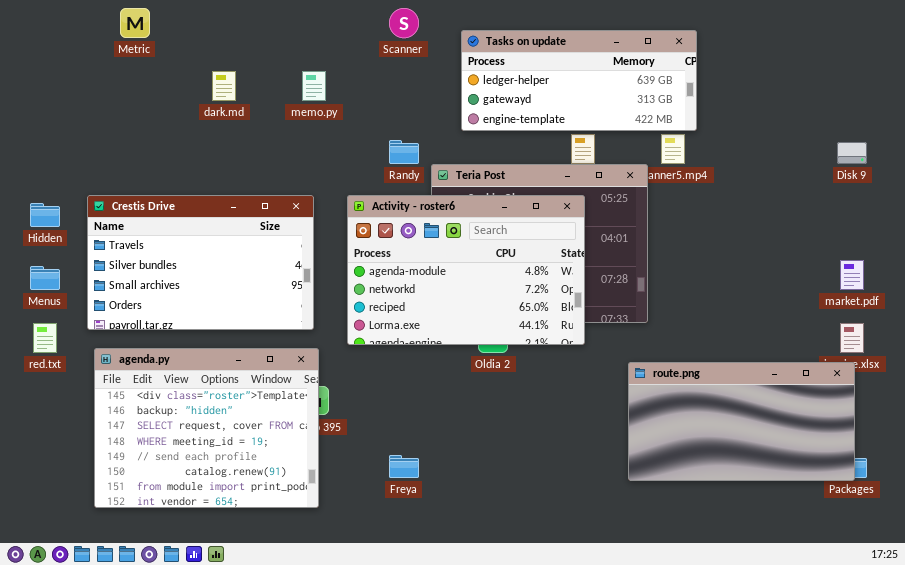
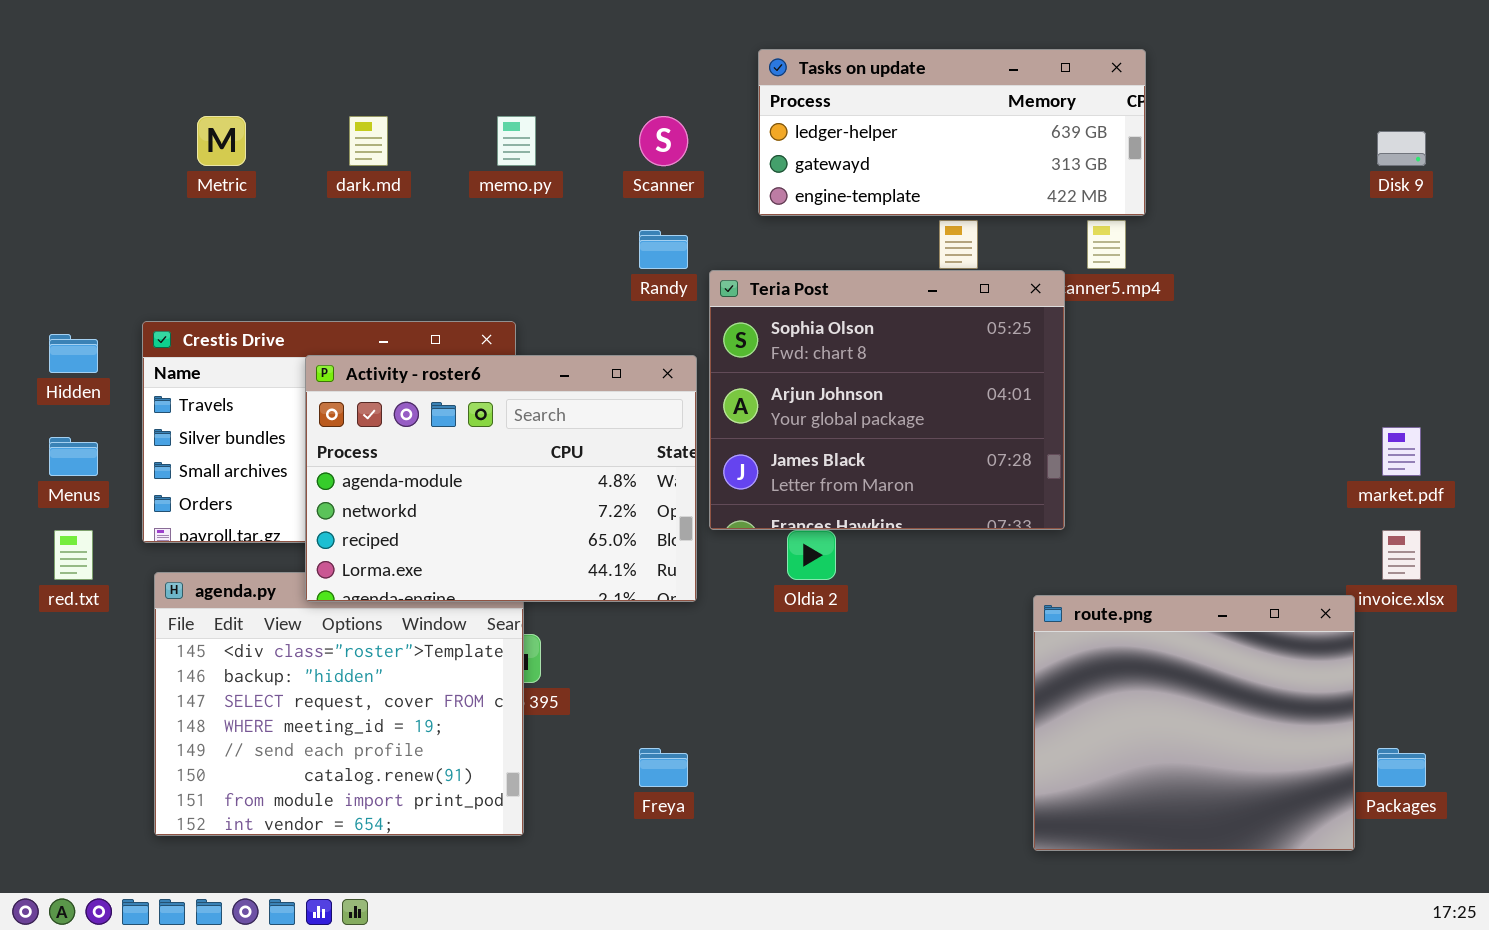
Metric: [120,8,150,38] -> [197,116,246,166], moved
Scanner: [389,8,419,38] -> [639,116,688,166], moved
Disk 9: [837,142,867,164] -> [1377,131,1426,166], moved
Activity - roster6: [347,195,585,345] -> [305,355,697,602], moved
route.png: [628,362,855,481] -> [1033,595,1355,851], resized

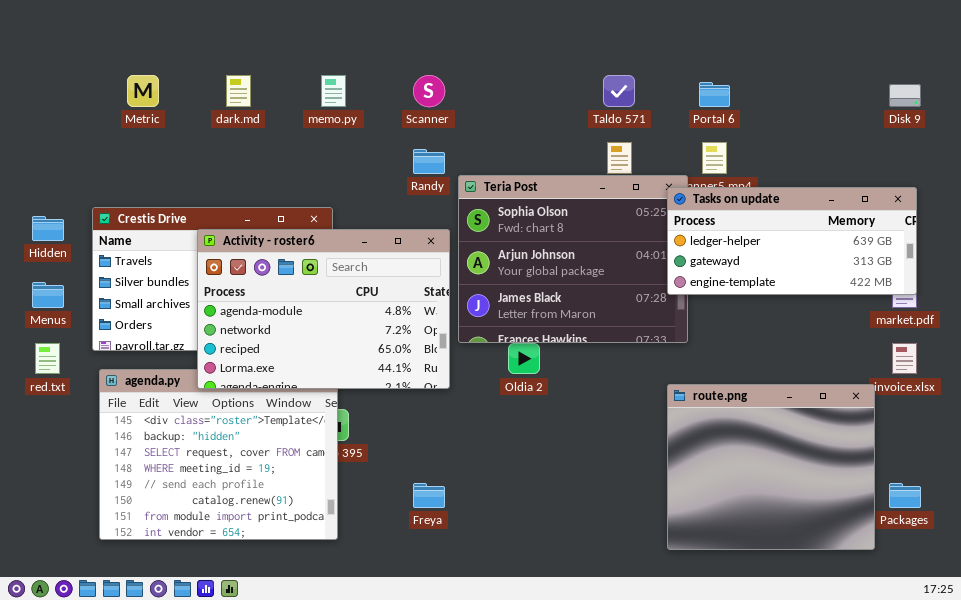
Tasks on update: [758,49,1146,216] -> [667,187,917,295], moved

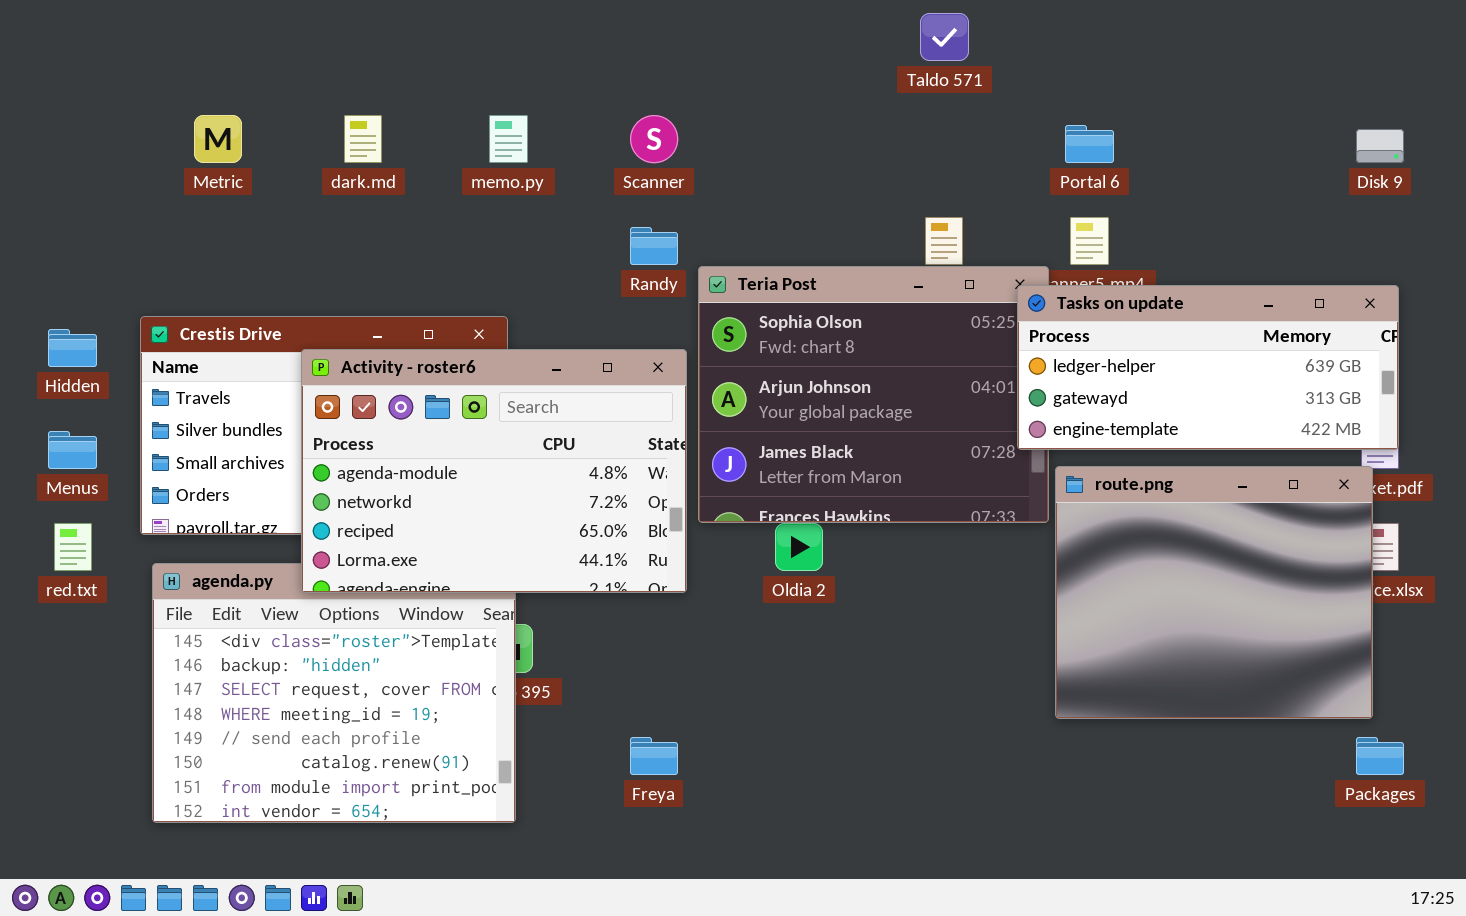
Taldo 571: [603,75,635,107] -> [920,13,969,61], moved
route.png: [667,384,875,550] -> [1055,466,1373,719], moved

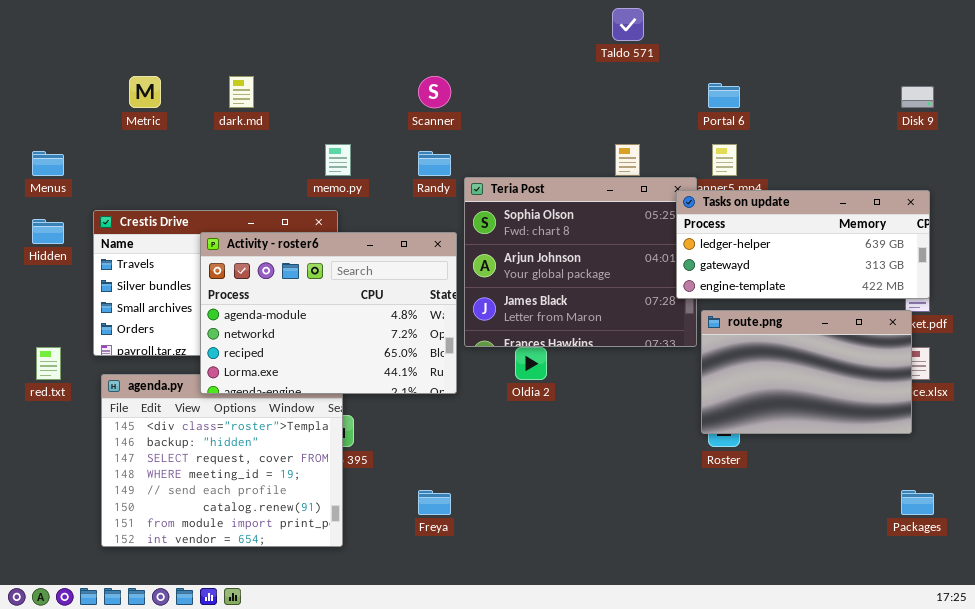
memo.py: [489,115,528,163] -> [325,144,351,176], moved
Menus: [48,431,97,469] -> [32,151,64,176], moved
route.png: [1055,466,1373,719] -> [701,310,912,434], resized

